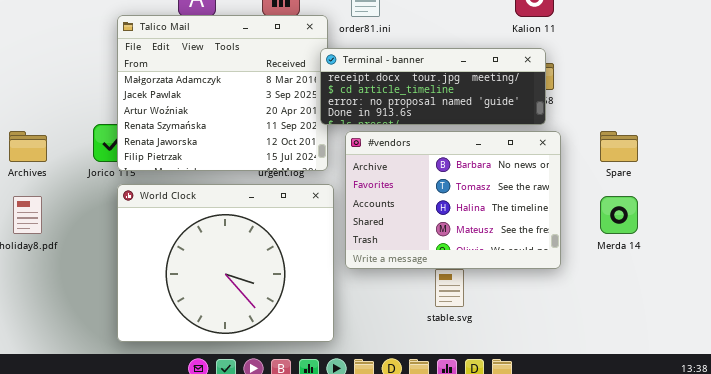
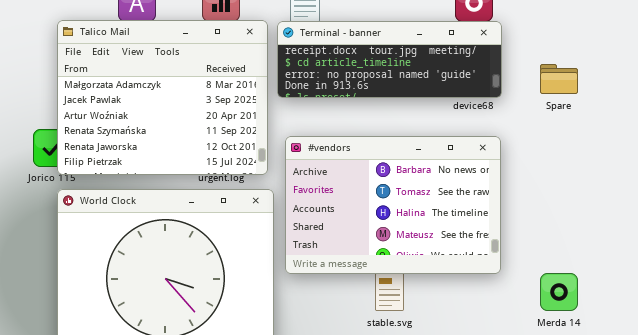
Terminal - banner: [320,48,546,125] -> [277,21,502,98], moved
Spare: [600,131,638,162] -> [540,64,578,94], moved
Merda 14: [600,196,638,234] -> [540,273,578,311], moved

